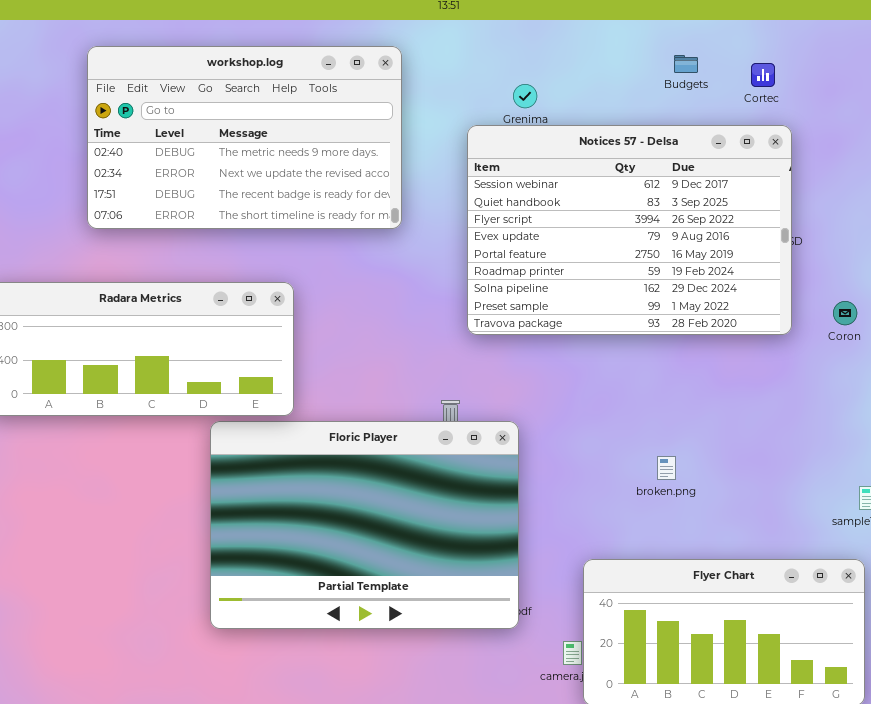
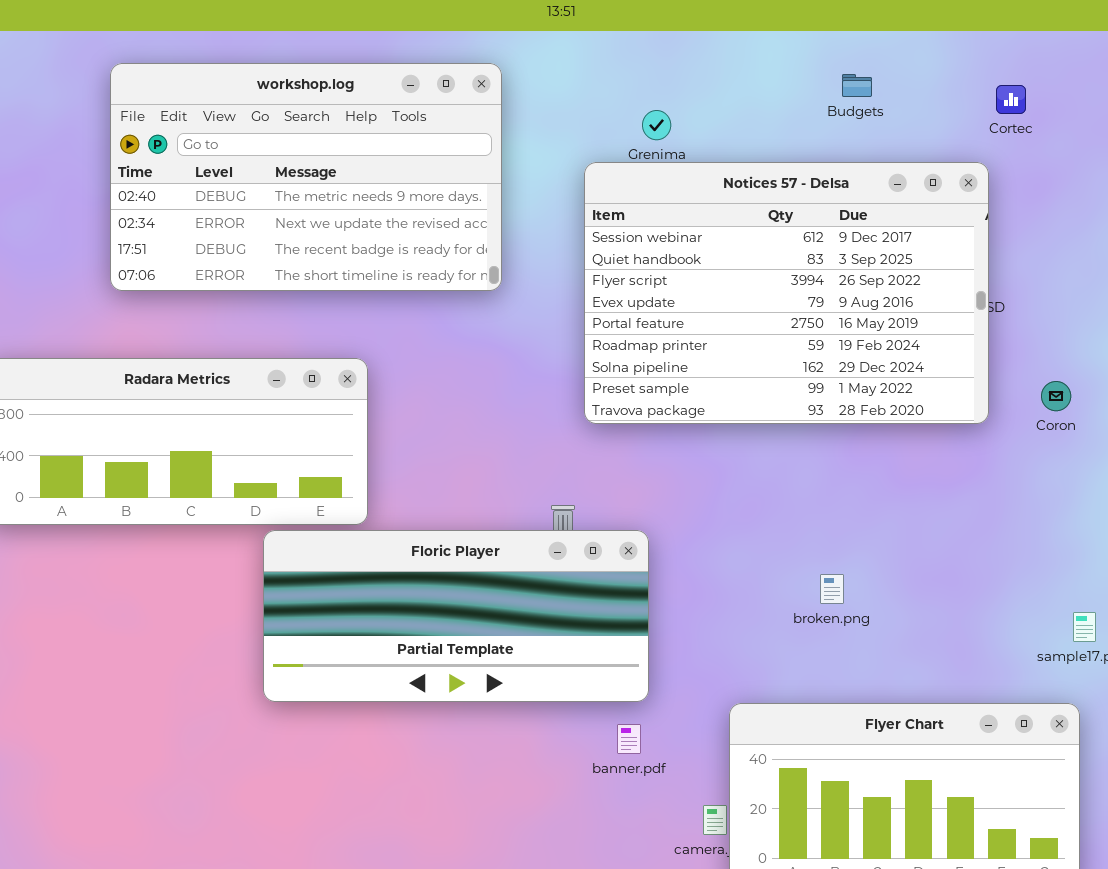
Cortec: [751,63,775,87] -> [996,85,1026,114], moved
Floric Player: [210,421,519,629] -> [263,530,649,702], resized

